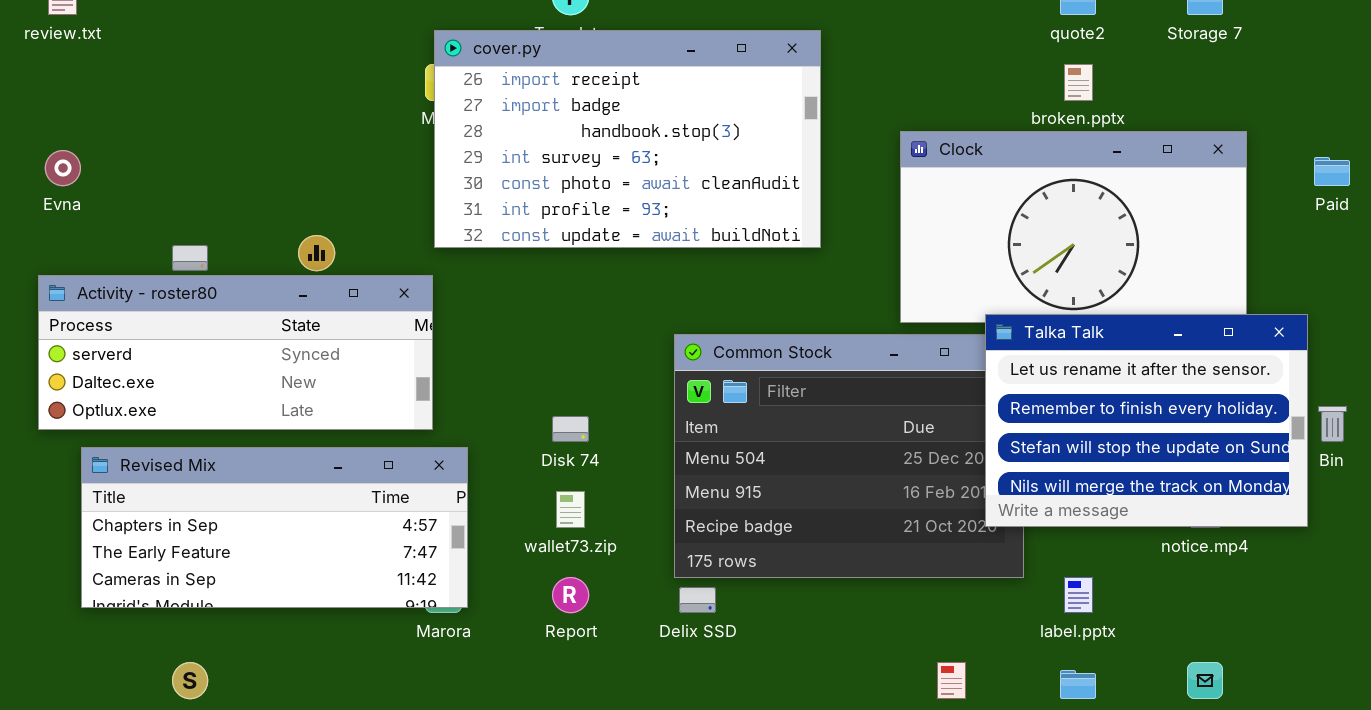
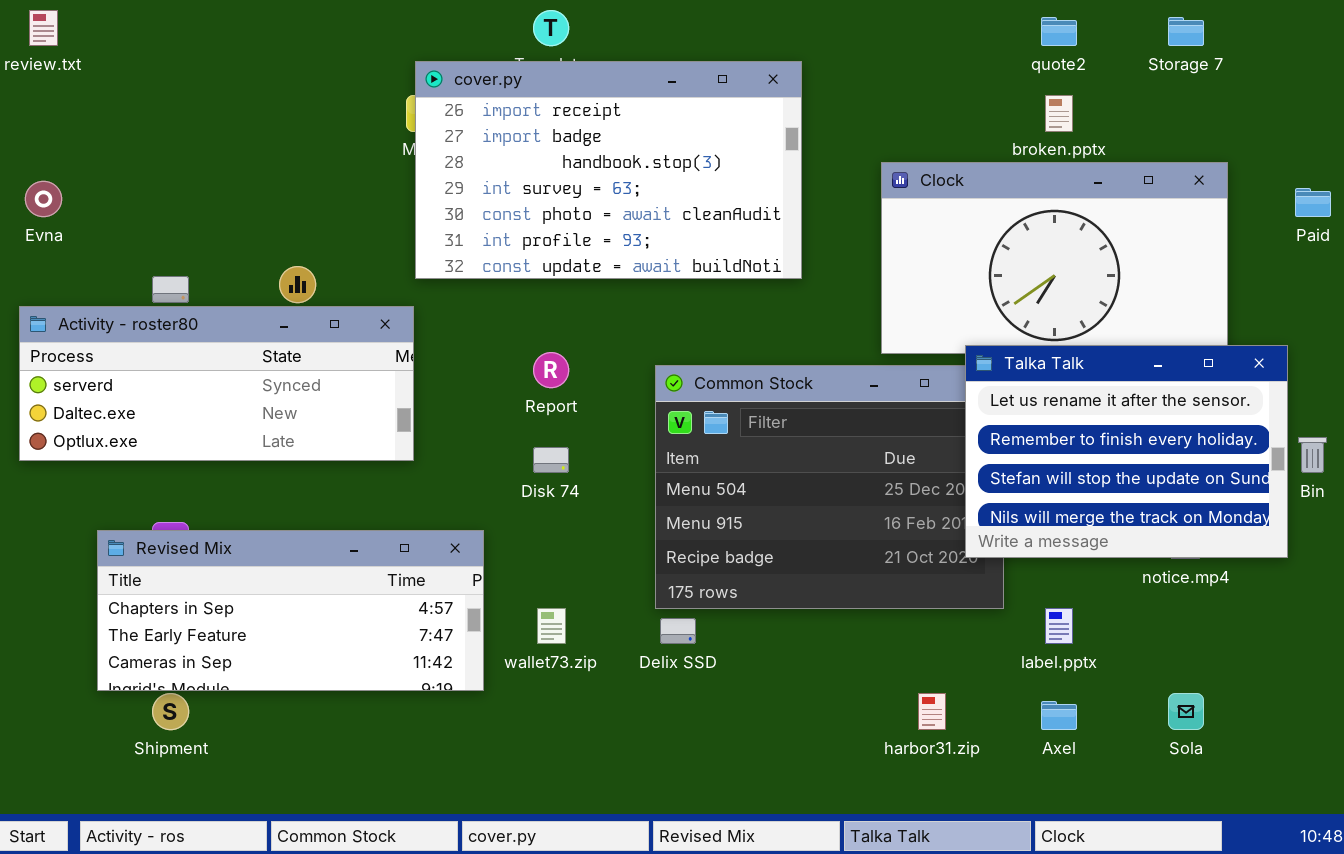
Revised Mix: [81,447,468,608] -> [97,530,484,691], moved
wallet73.zip: [556,491,585,528] -> [537,608,566,644], moved
Report: [552,577,589,613] -> [533,352,569,388], moved

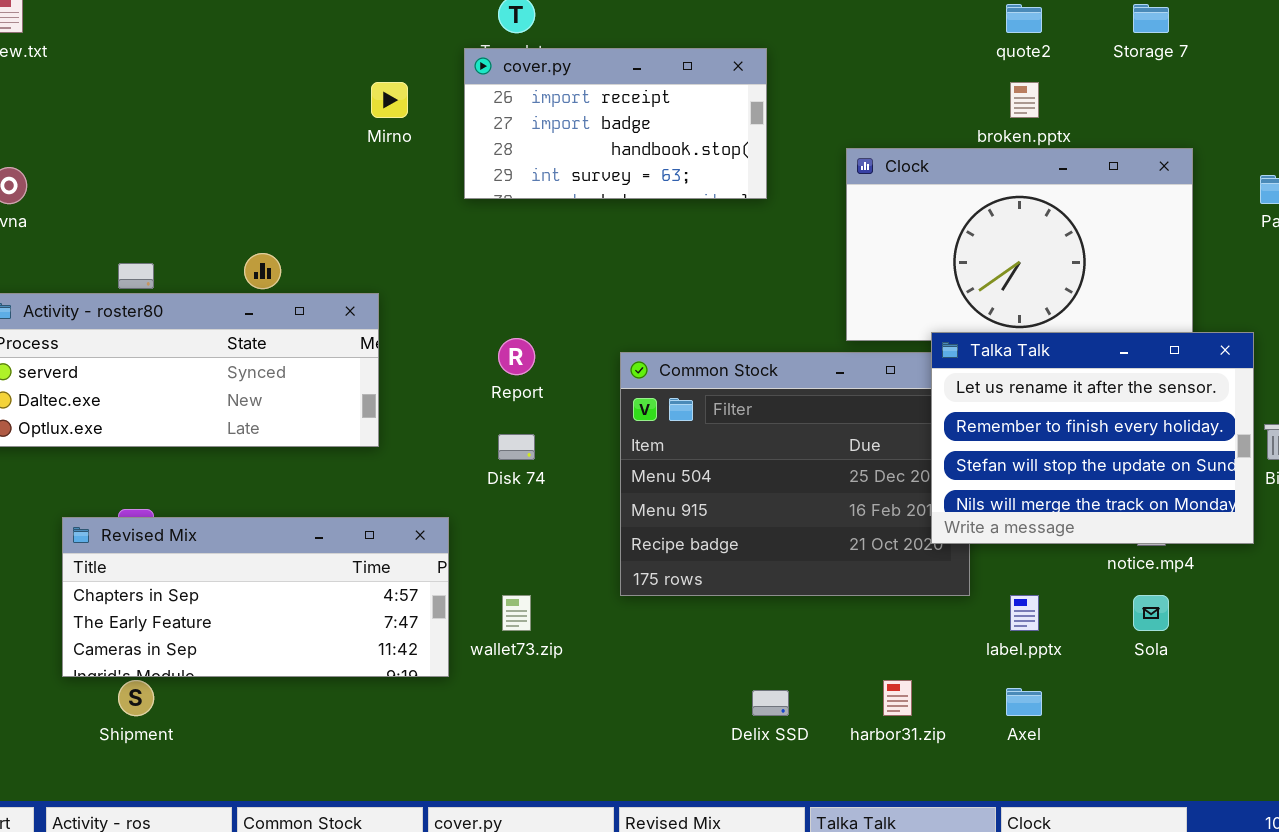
cover.py: [415,61,802,279] -> [464,48,767,199], resized
Delix SSD: [660,618,696,644] -> [752,690,789,716], moved
Sola: [1168,693,1204,730] -> [1133,595,1169,631], moved

